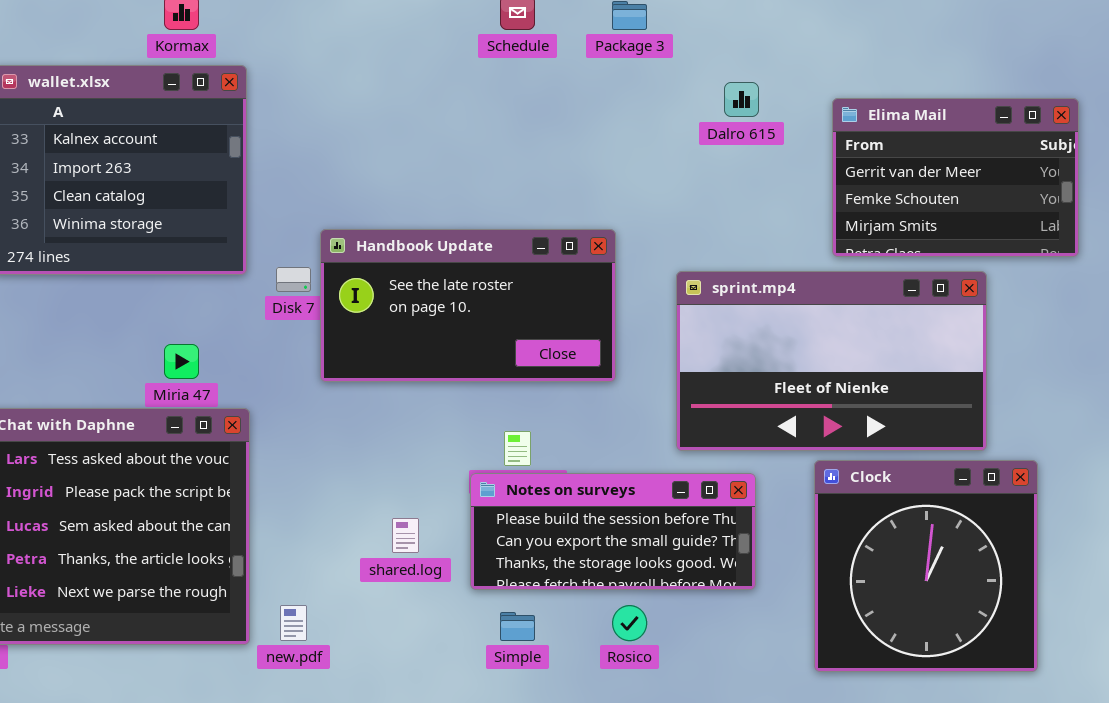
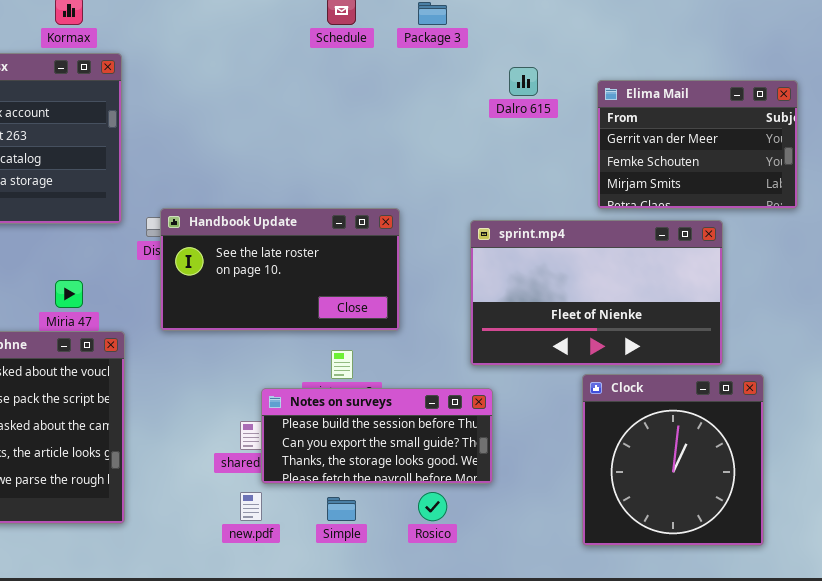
Handbook Update: [320,229,616,382] -> [160,208,400,331], moved
Notes on surveys: [470,473,756,590] -> [261,388,493,484], moved
new.pdf: [280,605,307,641] -> [240,492,262,521], moved

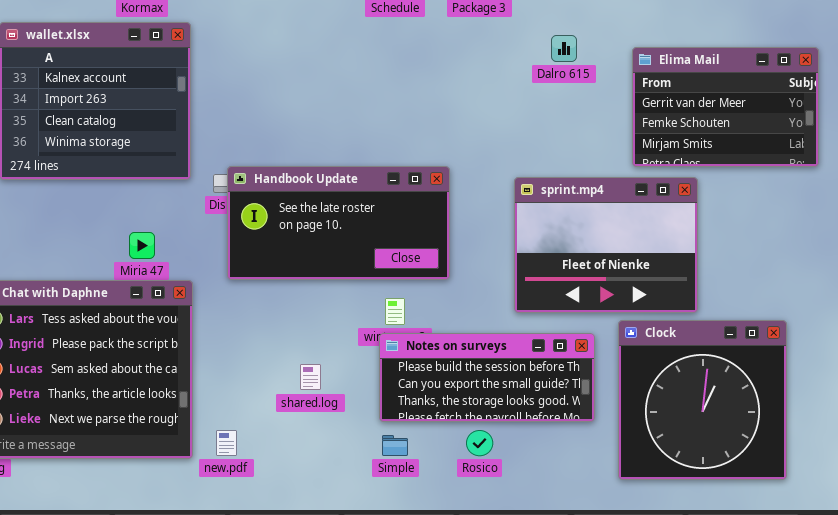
sprint.mp4: [470,220,723,366] -> [514,177,698,313], resized
Notes on surveys: [261,388,493,484] -> [379,333,595,422], moved
new.pdf: [240,492,262,521] -> [216,430,237,456], moved

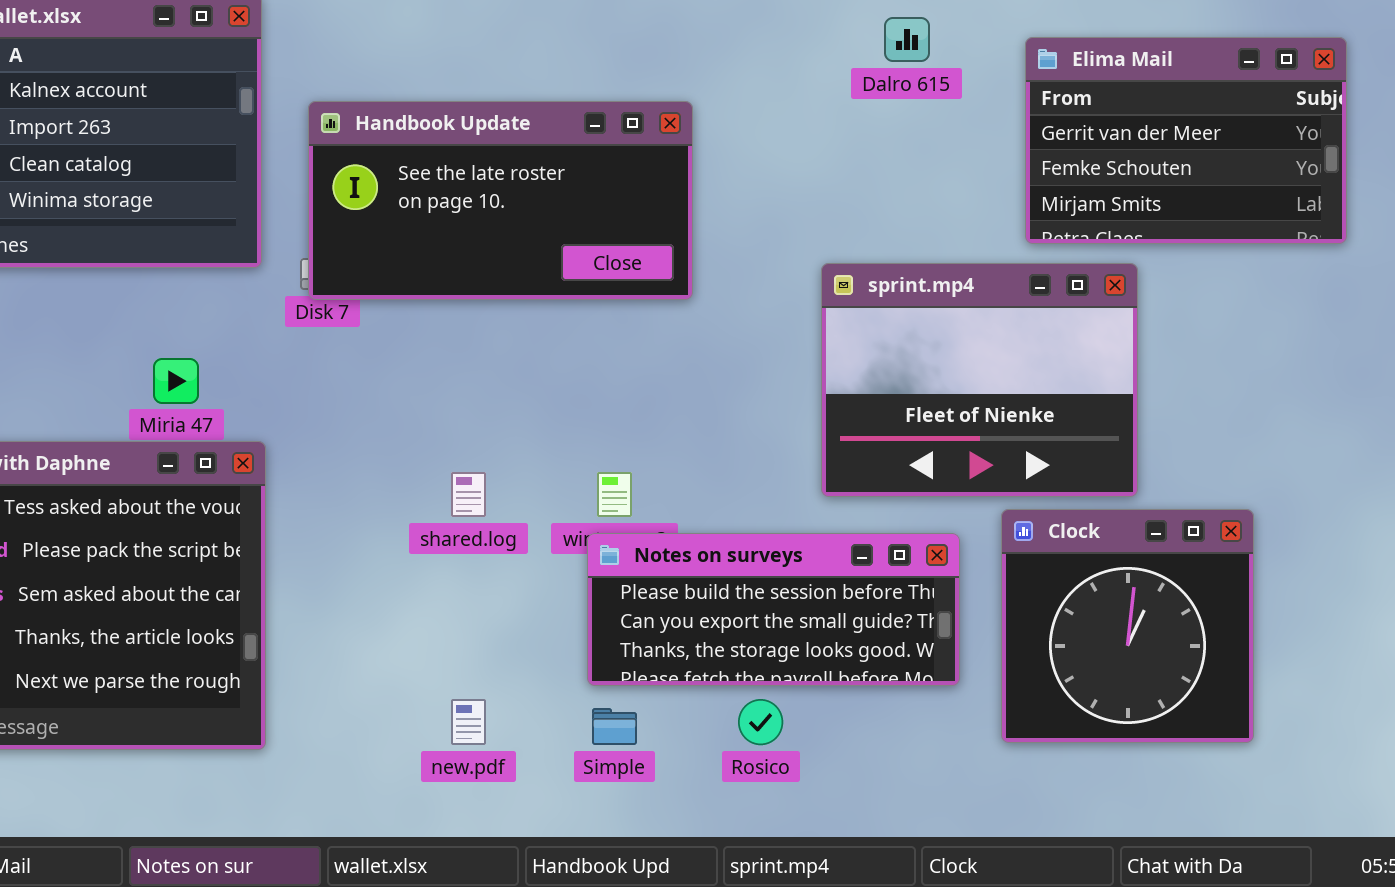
Handbook Update: [227,166,450,280] -> [308,101,693,300], moved
Clock: [618,320,787,480] -> [1001,509,1254,743], resized
shared.log: [300,364,321,390] -> [451,472,486,517], moved
new.pdf: [216,430,237,456] -> [451,699,486,745], moved

